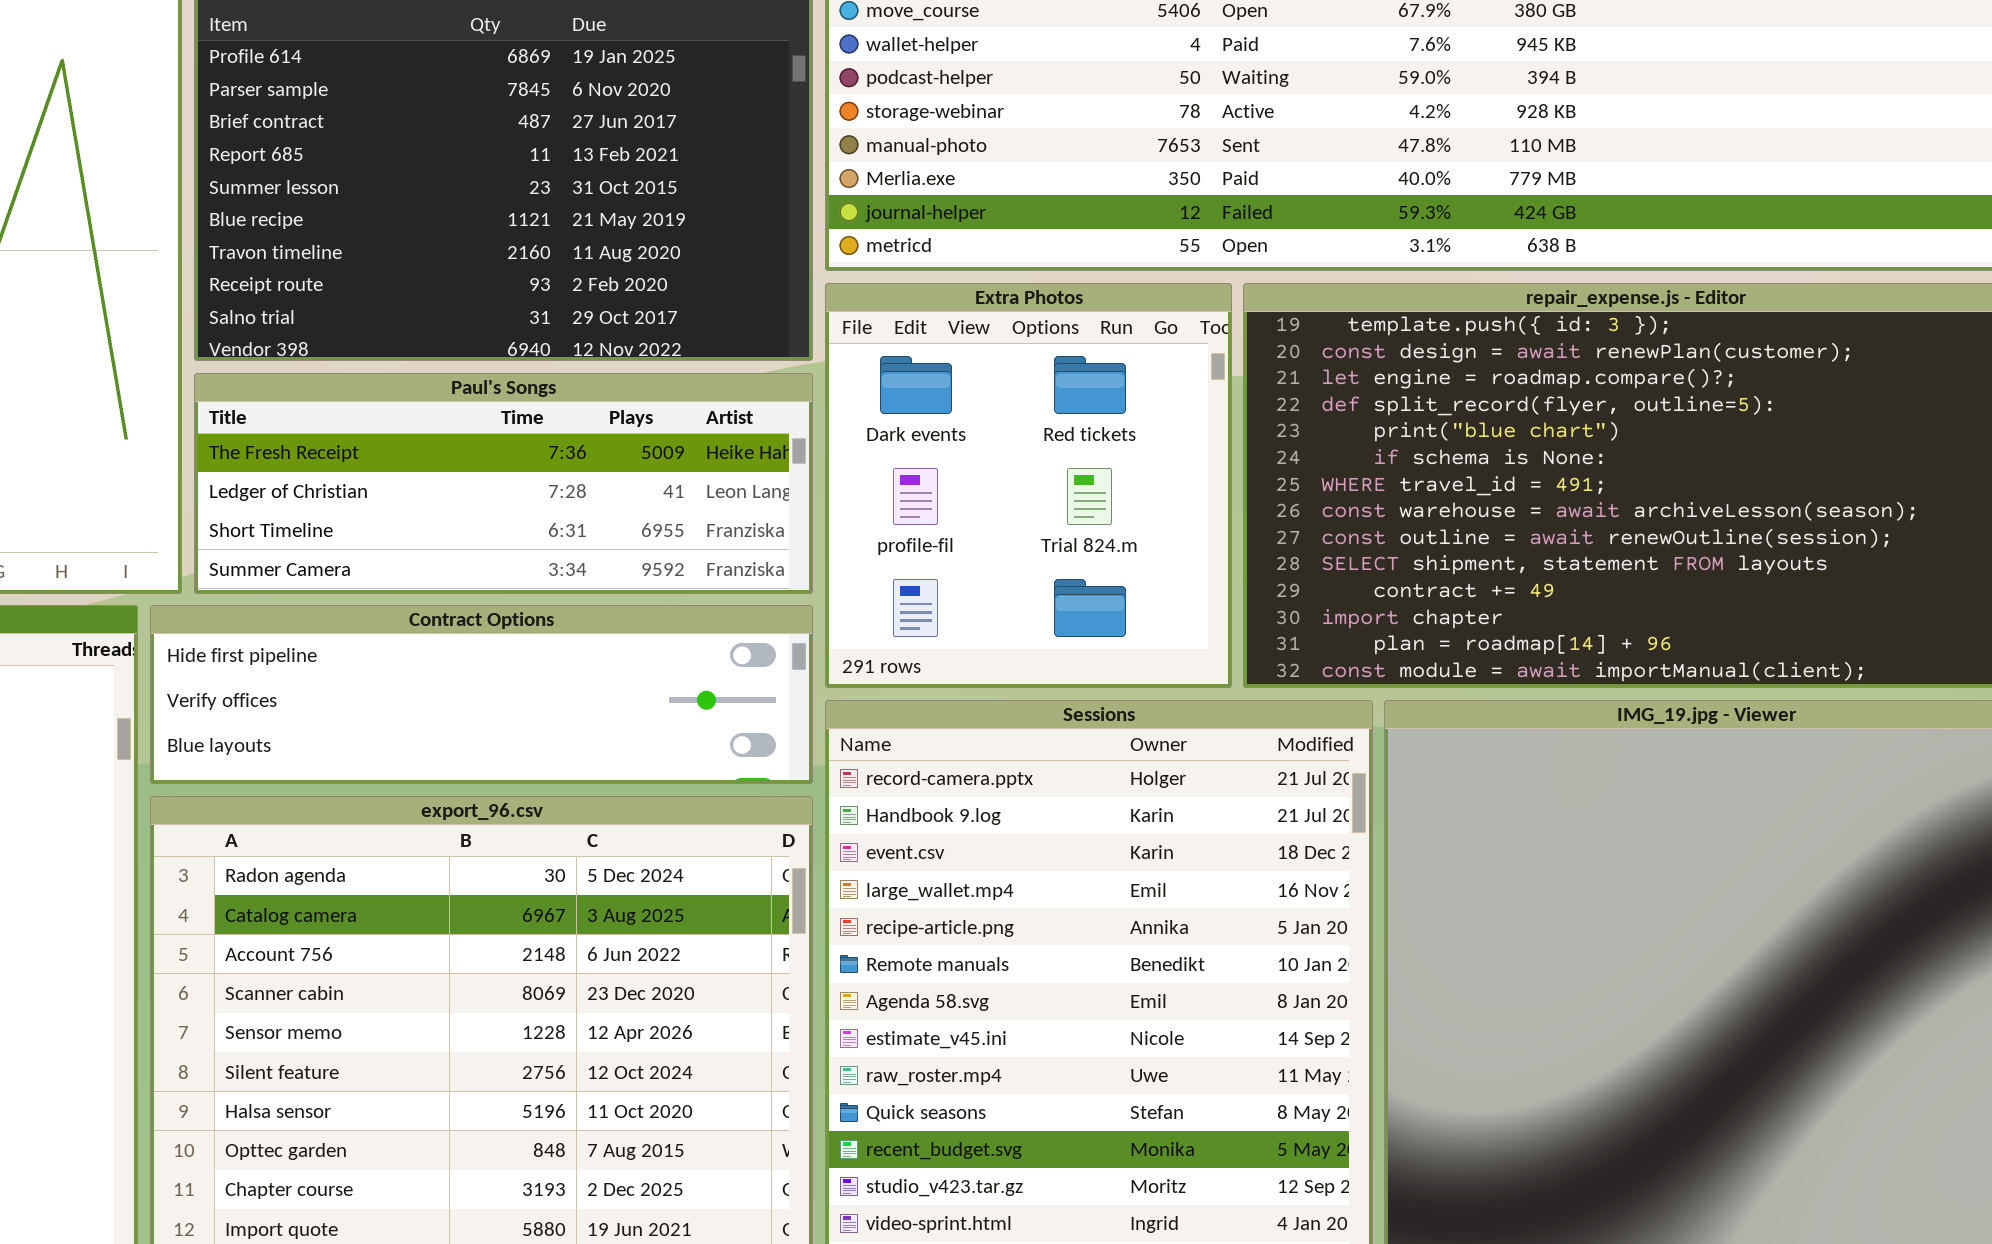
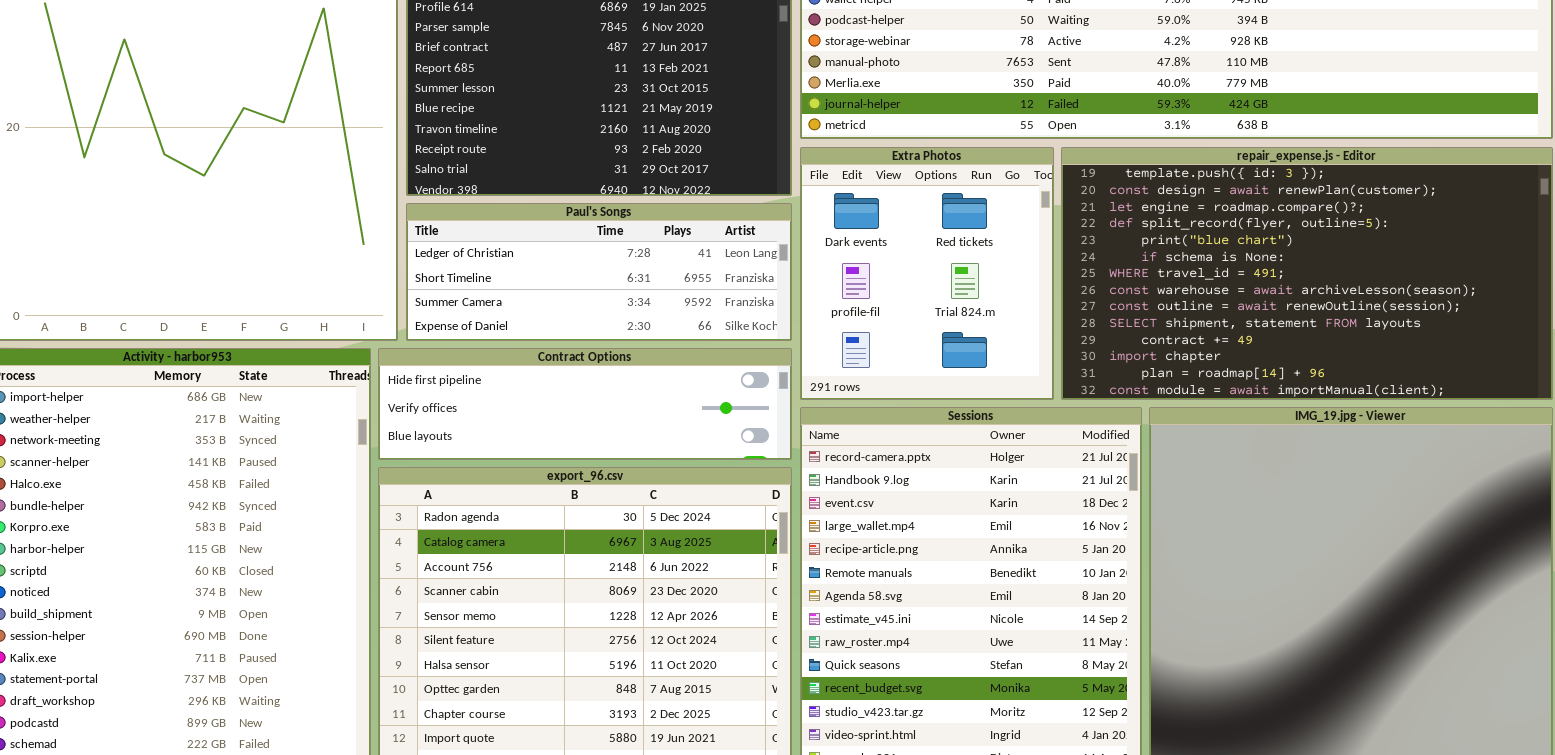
Paul's Songs: [194,373,813,594] -> [406,203,792,341], scrolled down 1 row

